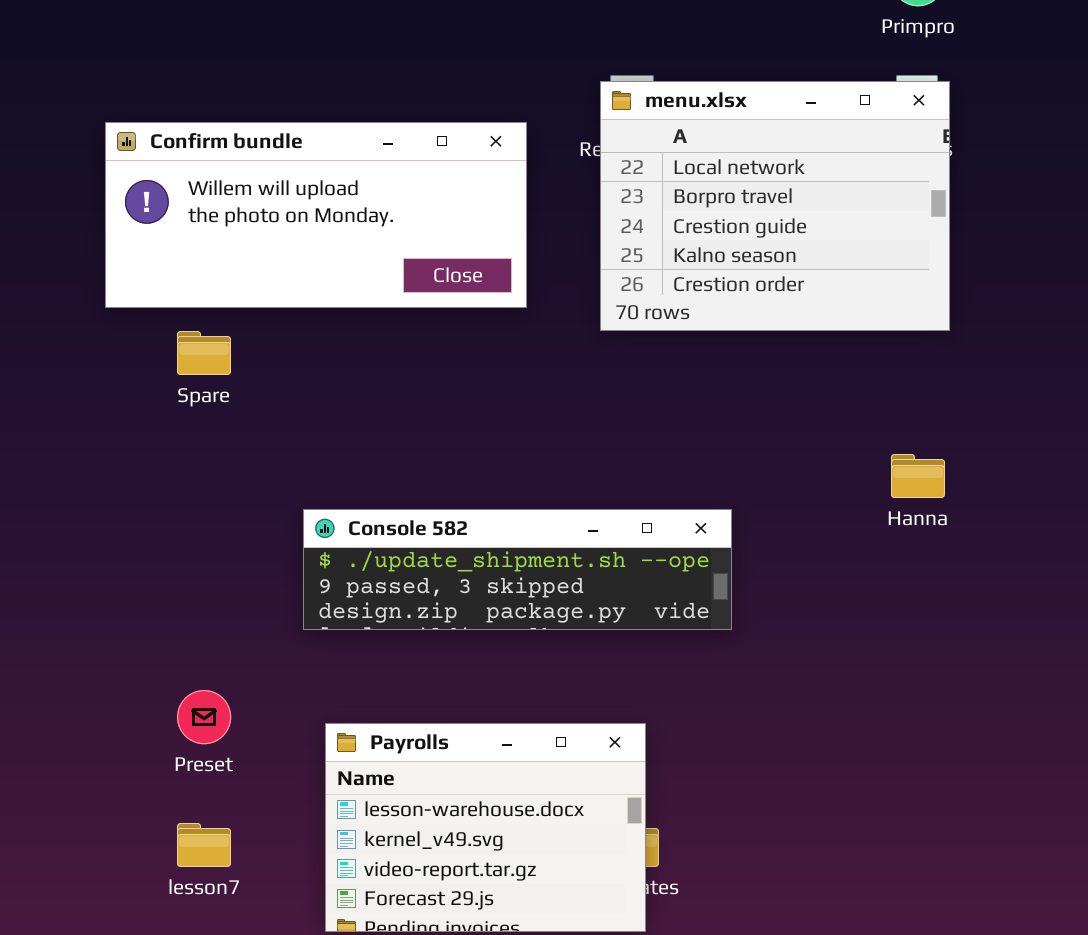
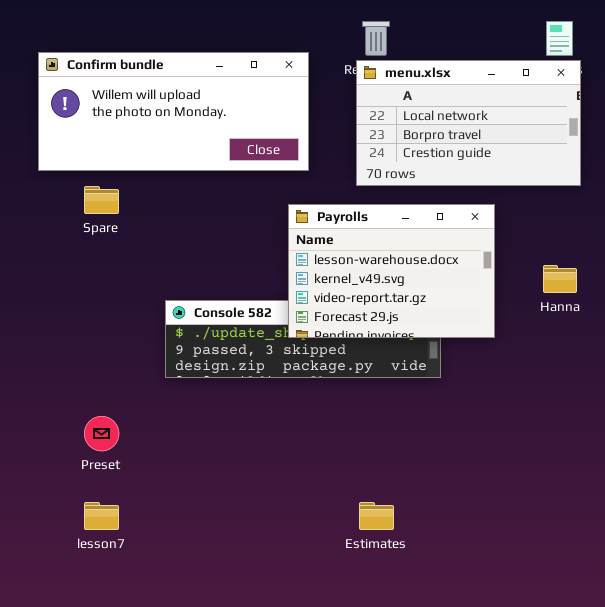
menu.xlsx: [600,81,950,331] -> [356,60,581,186], resized
Payrolls: [325,723,646,932] -> [288,204,495,338], moved

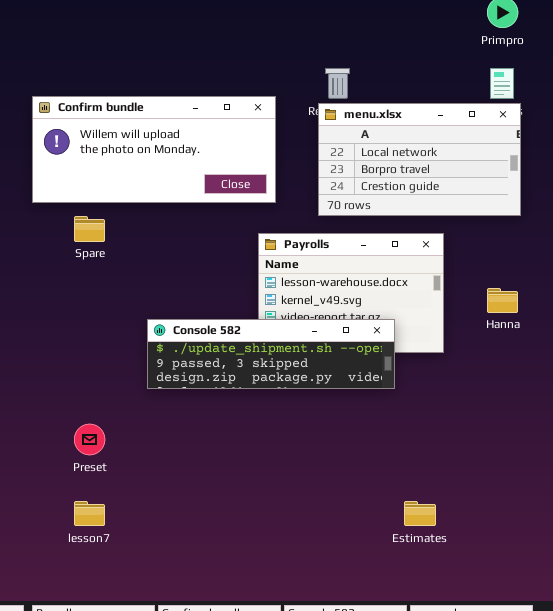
Console 582: [165,300,441,378] -> [147,319,395,389], raised
Estimates: [359,502,394,530] -> [404,501,436,526], moved

